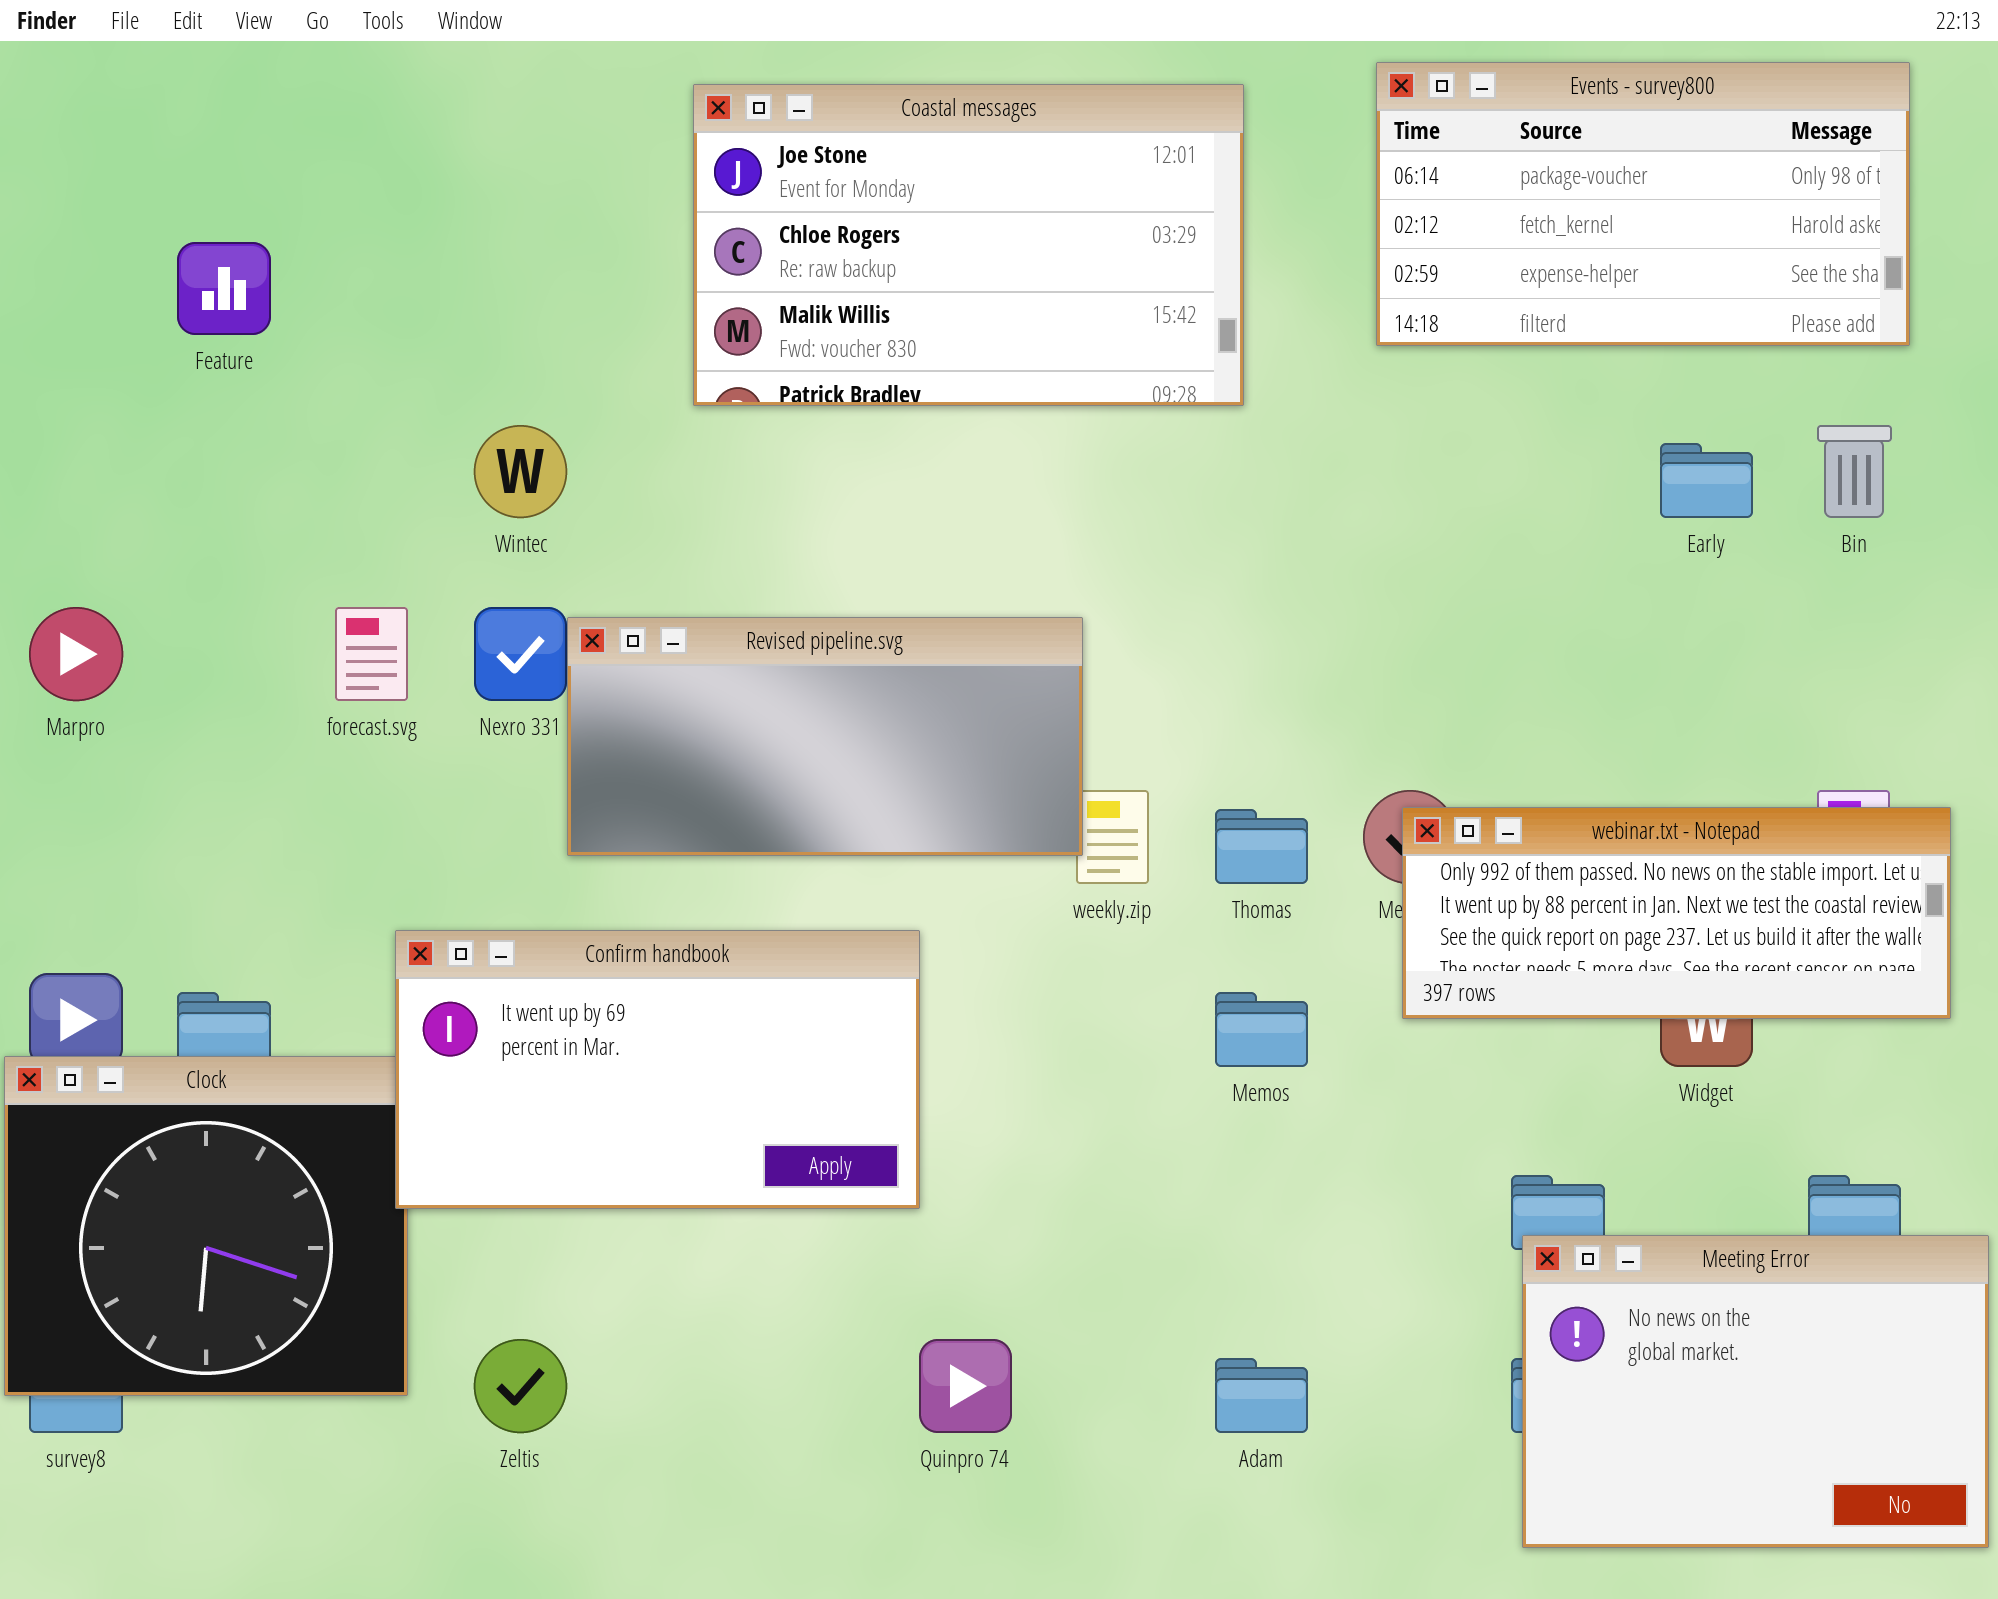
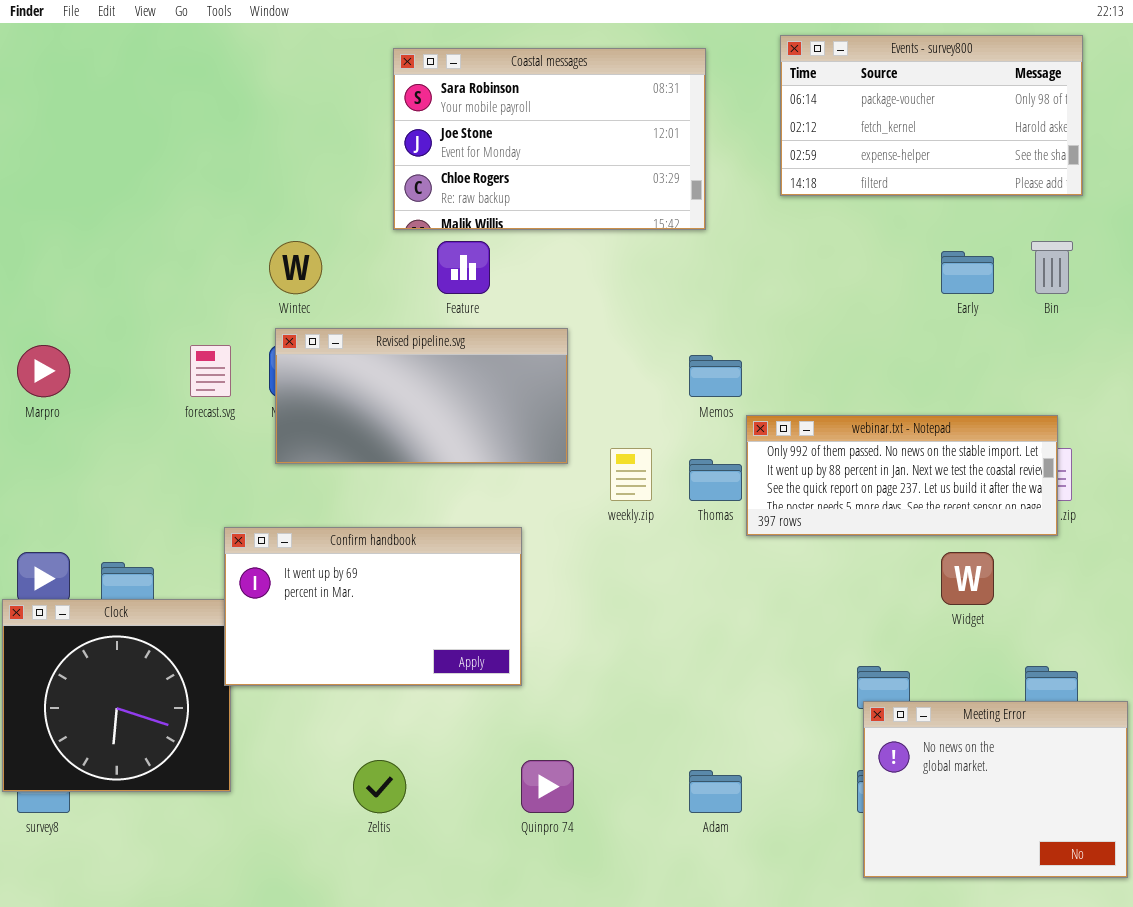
Coastal messages: [693,84,1244,406] -> [393,48,706,230], scrolled up 1 row
Feature: [177,242,271,335] -> [437,241,490,294], moved
Revised pipeline.svg: [567,617,1083,856] -> [275,328,568,464], moved
webinar.txt - Notepad: [1402,807,1951,1019] -> [746,415,1058,536], moved
Memos: [1215,992,1308,1067] -> [689,355,742,397], moved
Zeltis: [474,1339,567,1433] -> [353,760,406,813], moved

